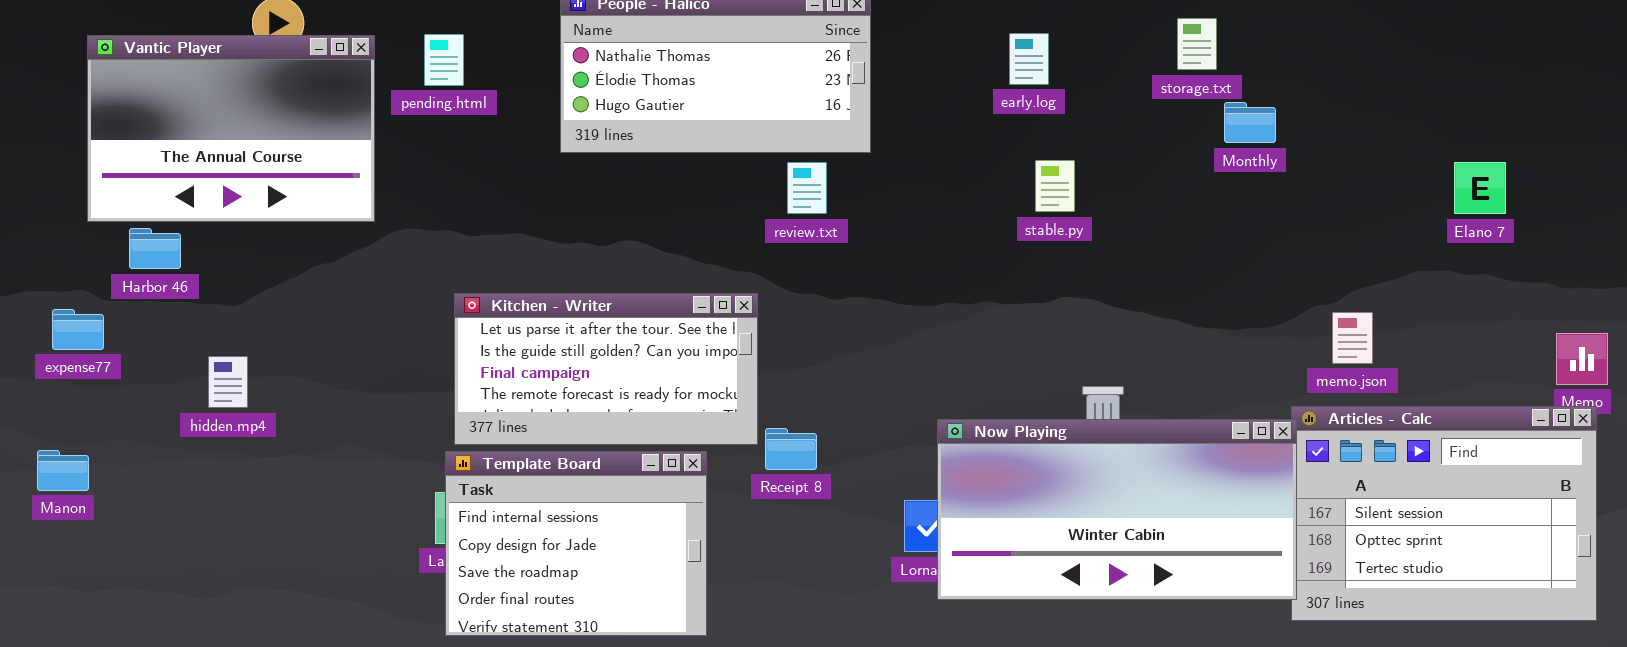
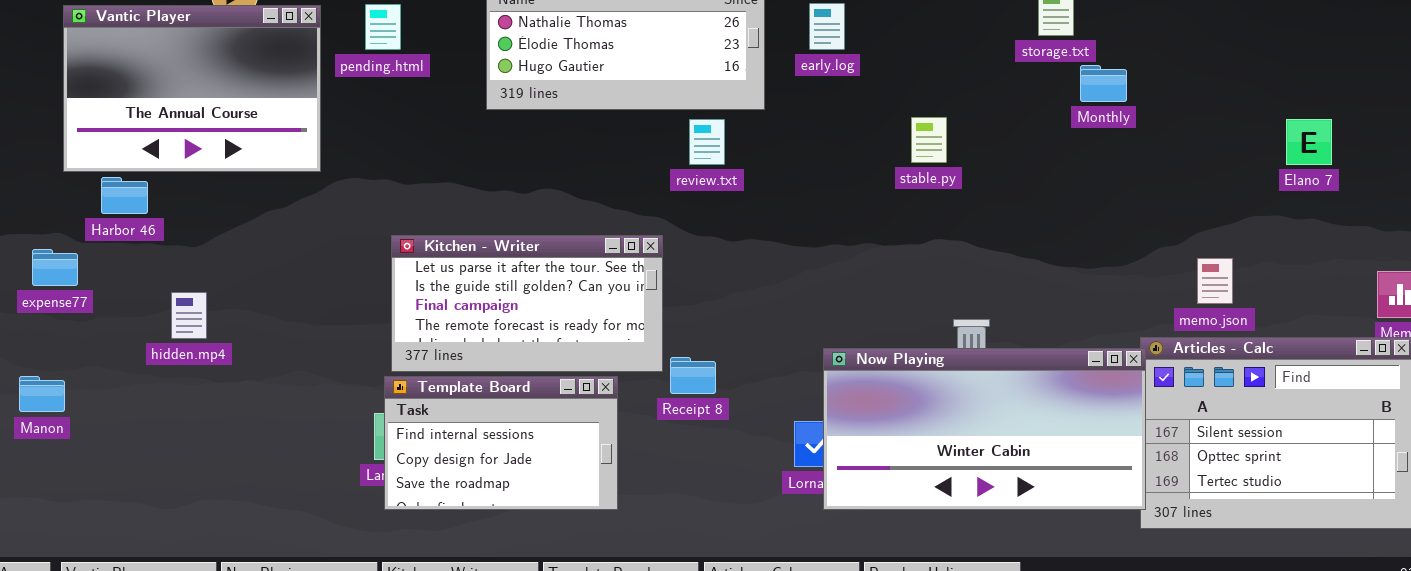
early.log: [1009,33,1049,85] -> [809,3,845,50], moved
memo.json: [1332,312,1373,364] -> [1197,258,1233,304], moved
Template Board: [445,451,707,636] -> [384,376,618,510], resized

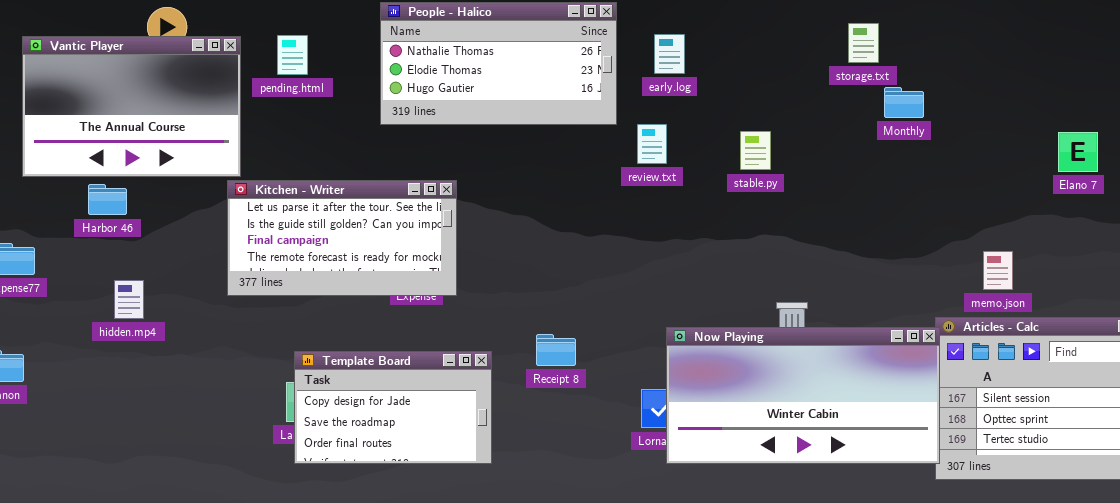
review.txt: [689,119,725,165] -> [637,124,667,164], moved
Harbor 46: [101,177,148,214] -> [88,184,127,215], moved
Kitchen - Writer: [391,235,663,372] -> [227,180,457,296], moved
Template Board: [384,376,618,510] -> [294,351,492,464], scrolled down 1 row

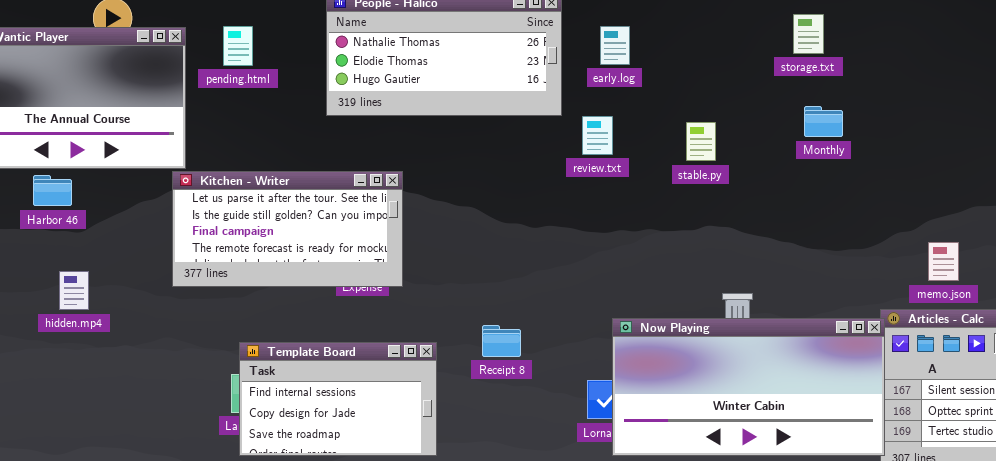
Monthly: [884,87,924,118] -> [804,106,843,137], moved
Template Board: [294,351,492,464] -> [239,342,437,456], scrolled up 1 row

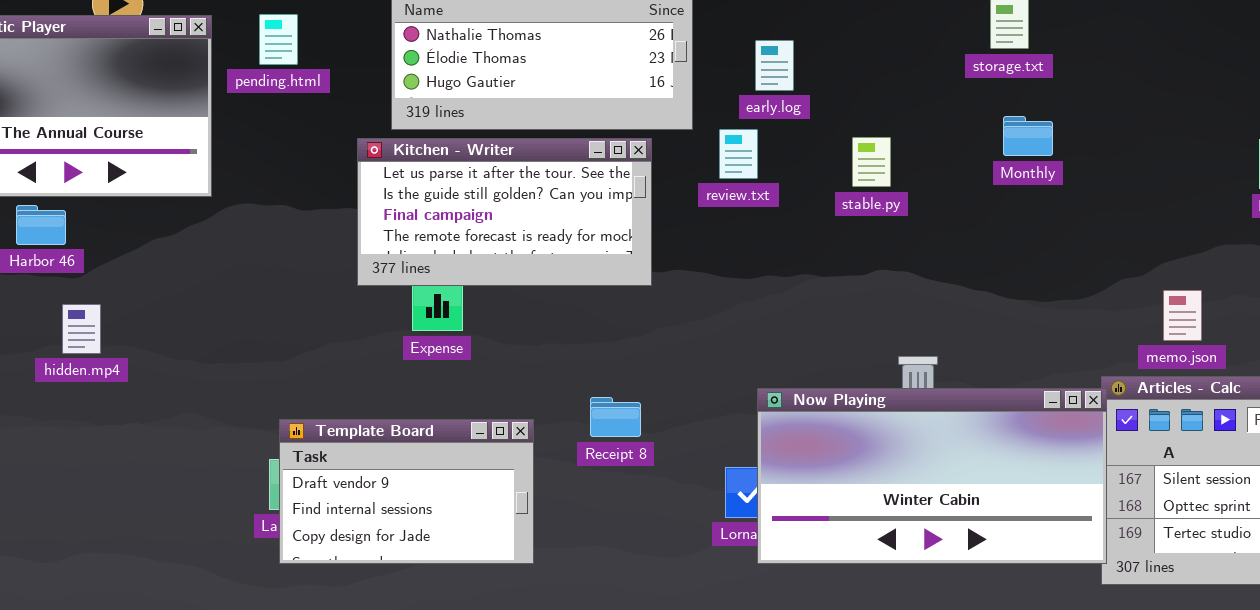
early.log: [600,26,630,65] -> [755,40,794,91], moved
Kitchen - Writer: [172,171,403,287] -> [357,138,652,286], moved
hidden.mp4: [59,271,89,310] -> [62,304,101,354], moved
Template Board: [239,342,437,456] -> [279,419,534,564], scrolled up 1 row

